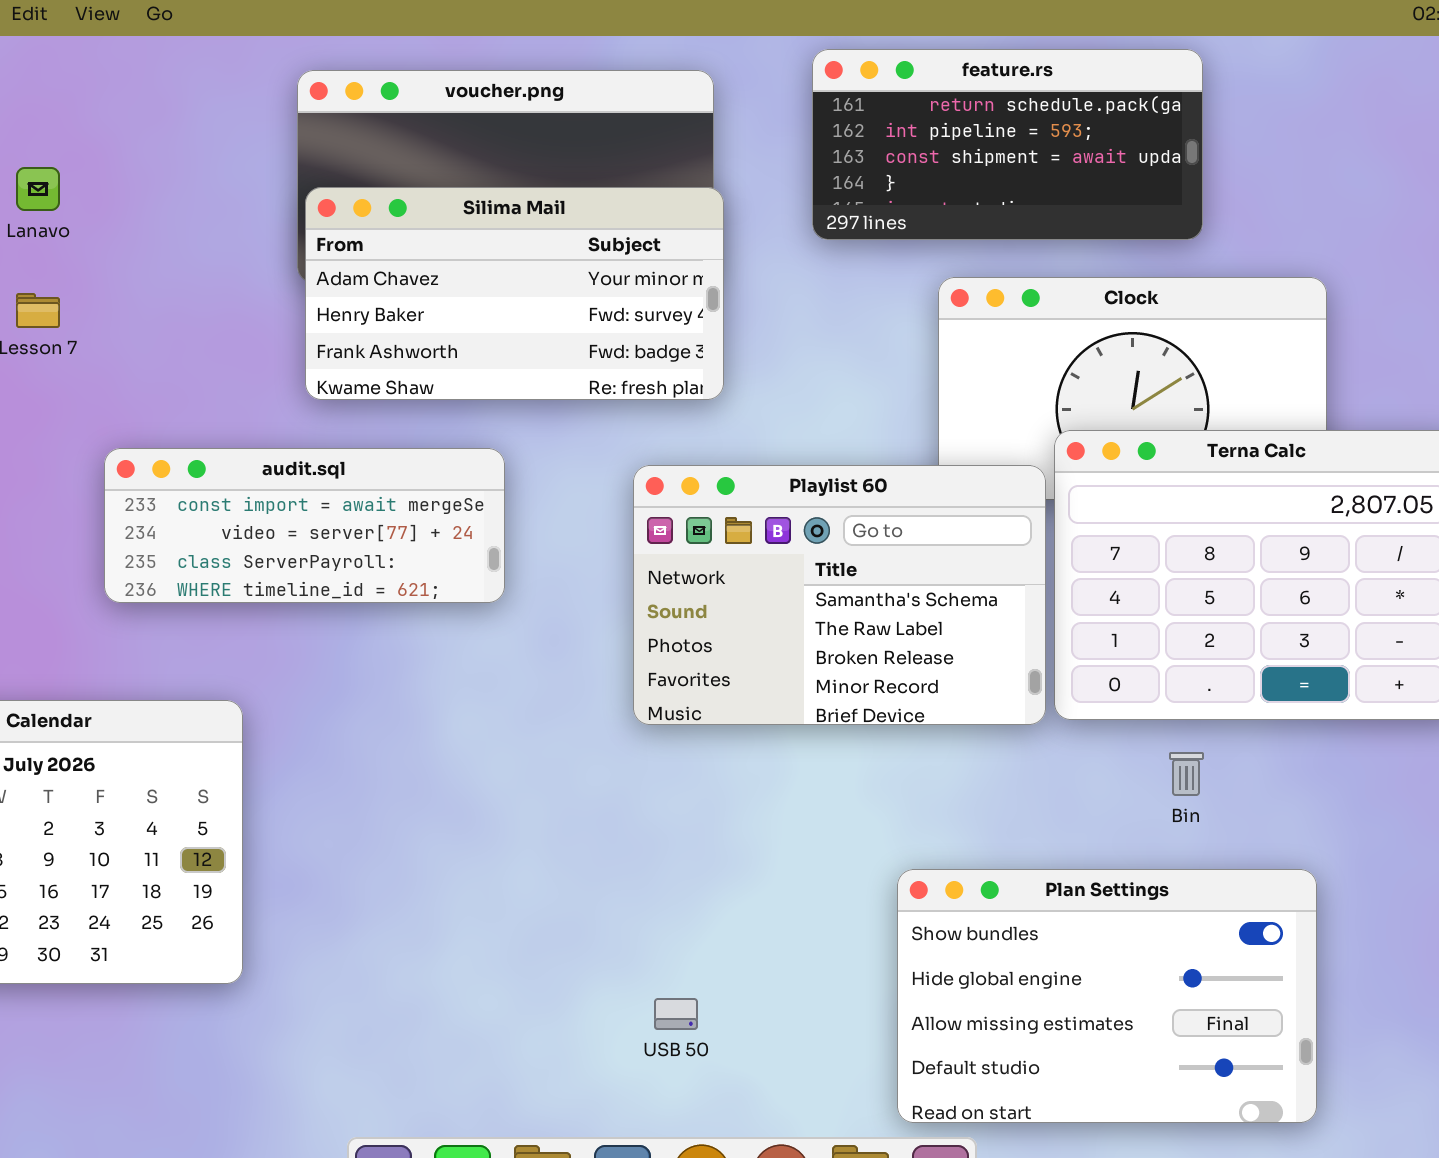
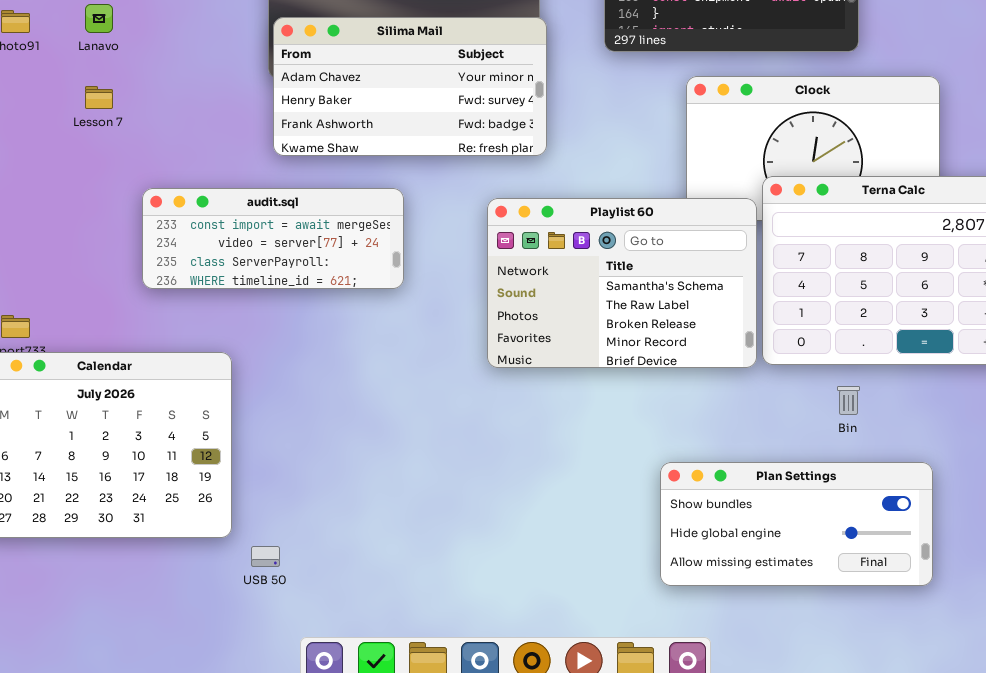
Plan Settings: [897,869,1317,1123] -> [660,462,933,586], resized
USB 50: [654,998,698,1030] -> [251,546,280,567], moved

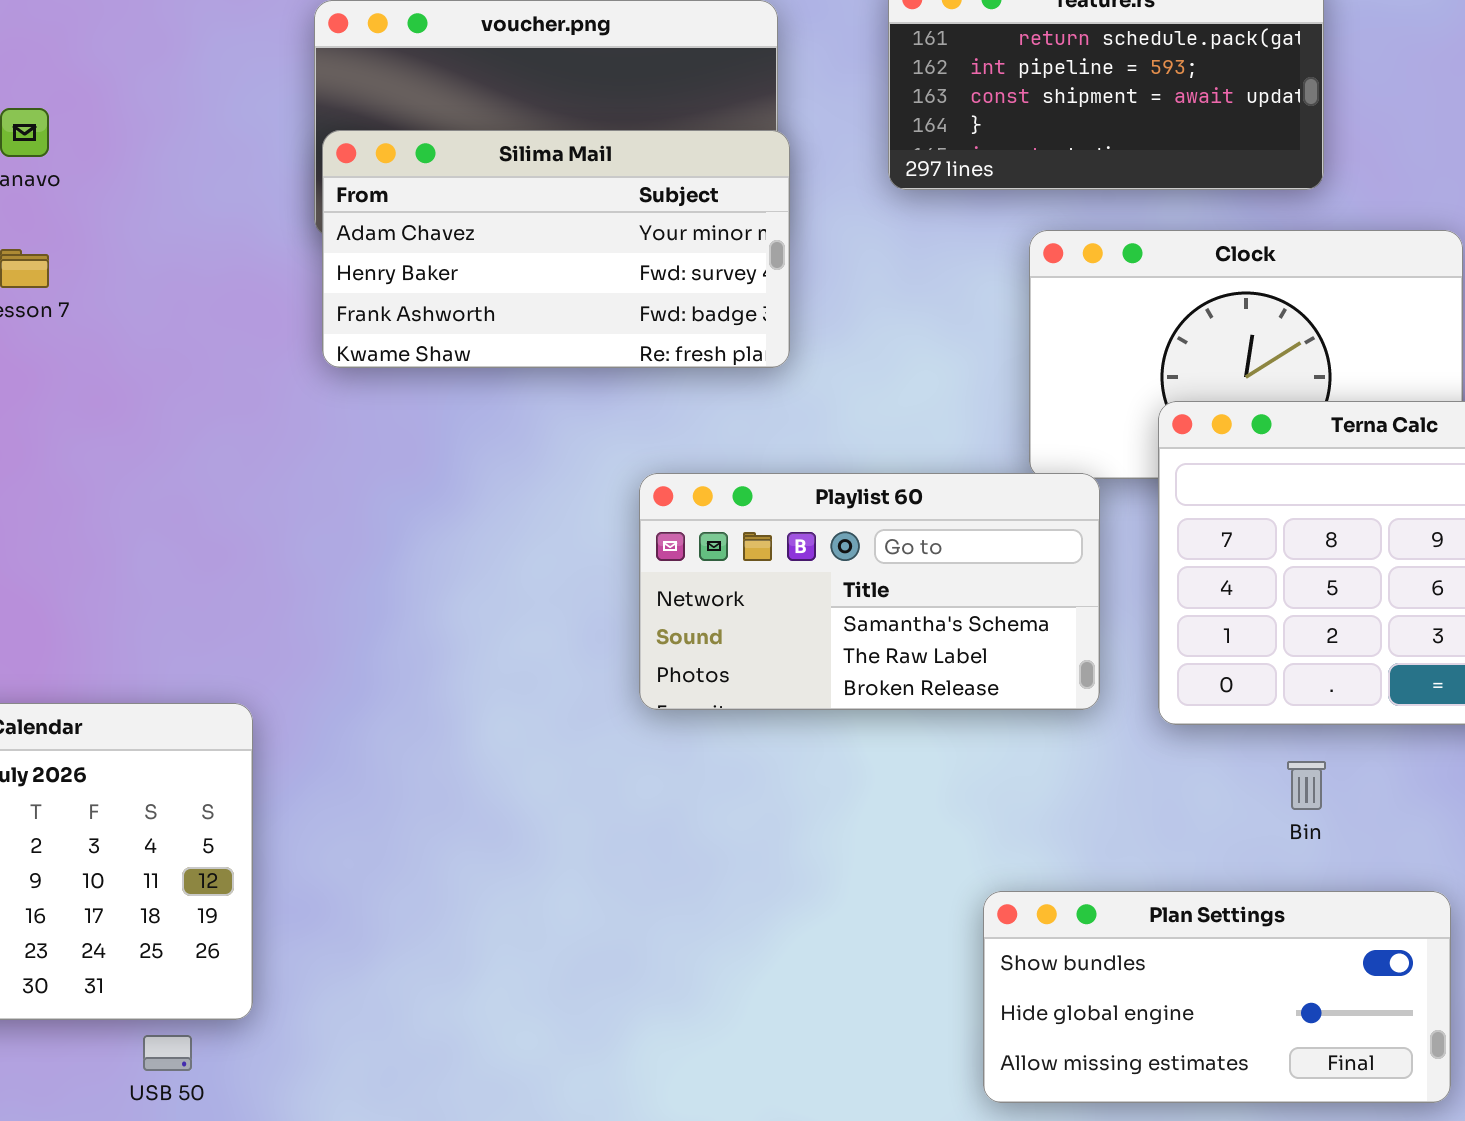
audit.sql: [142,188,404,289] -> none, closed
Playlist 60: [487,198,757,368] -> [639,473,1100,710], moved, resized
USB 50: [251,546,280,567] -> [143,1035,192,1071], moved

